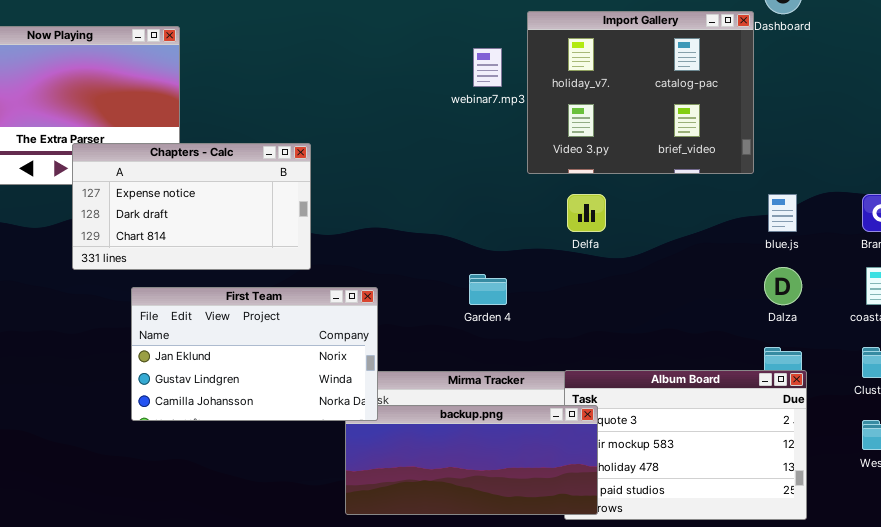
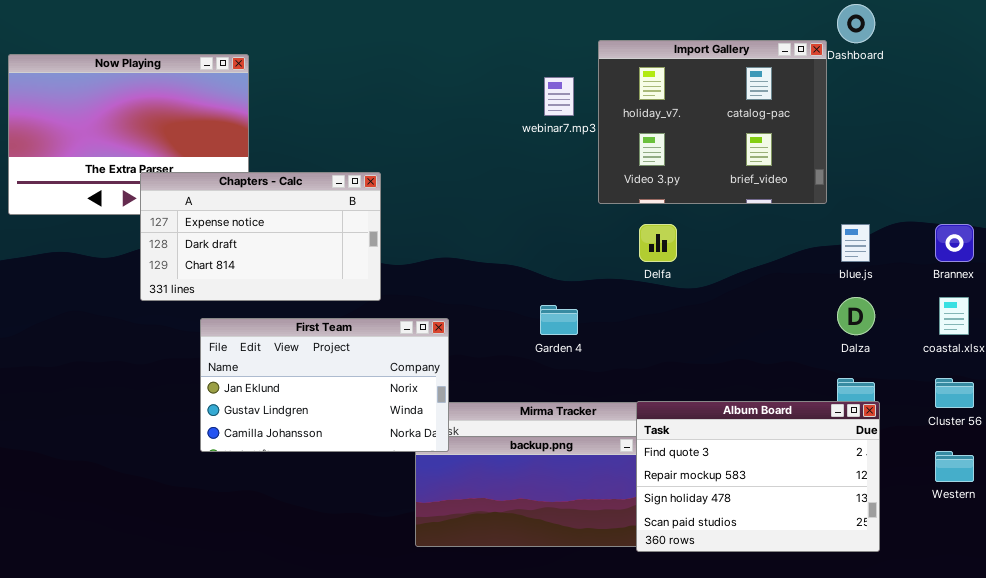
Album Board: [564,370,807,520] -> [636,401,880,552], raised

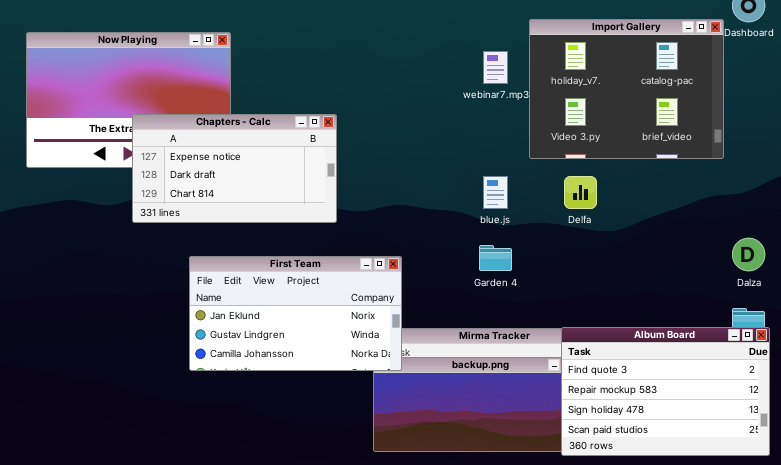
Chapters - Calc: [140,172,381,301] -> [132,114,337,223], moved
blue.js: [841,224,870,262] -> [483,176,508,209], moved

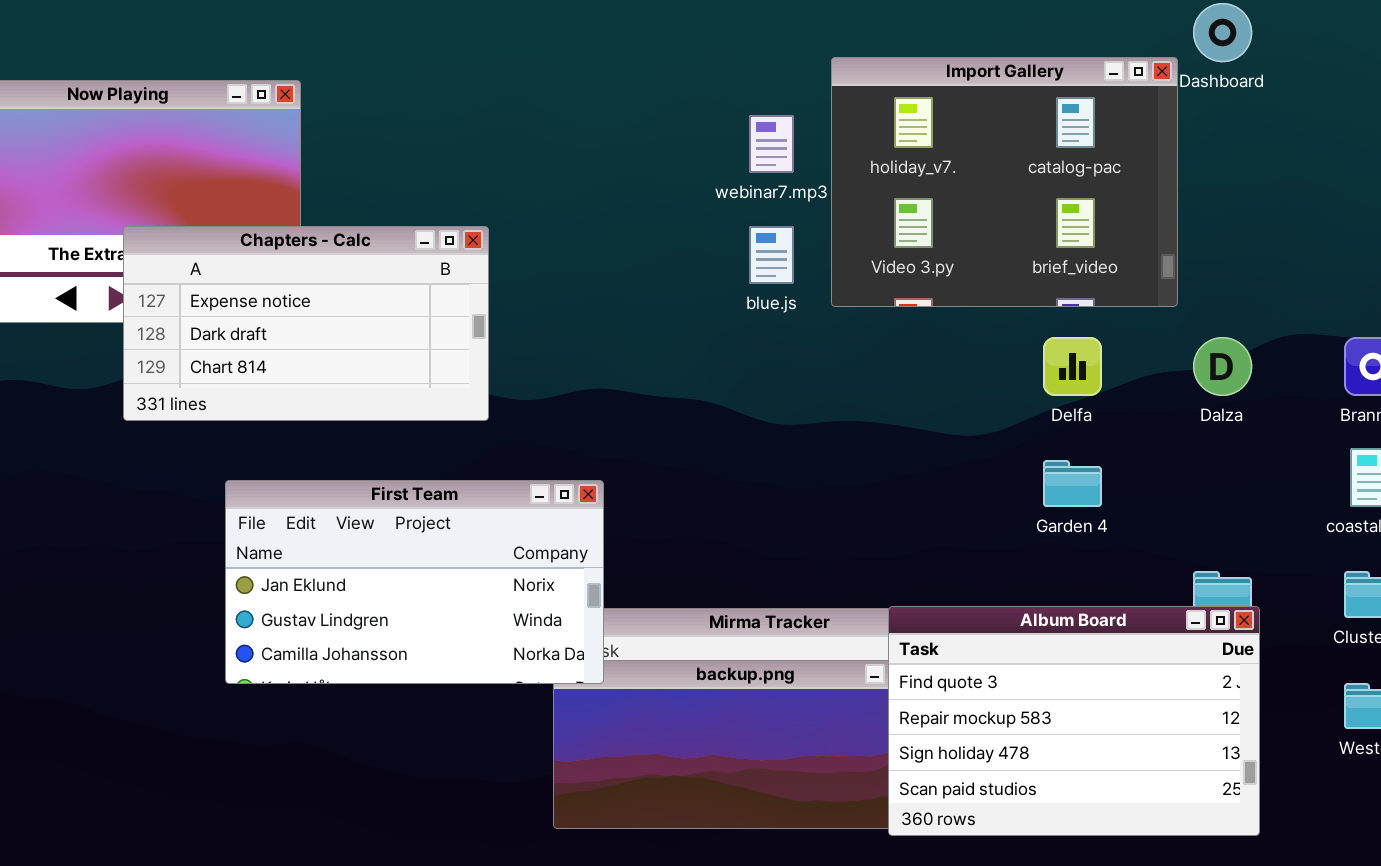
blue.js: [483,176,508,209] -> [749,226,794,284], moved
Delfa: [564,176,597,209] -> [1043,337,1102,396], moved
Dalza: [732,238,765,271] -> [1193,337,1252,396], moved
Garden 4: [479,245,512,271] -> [1043,460,1102,507], moved

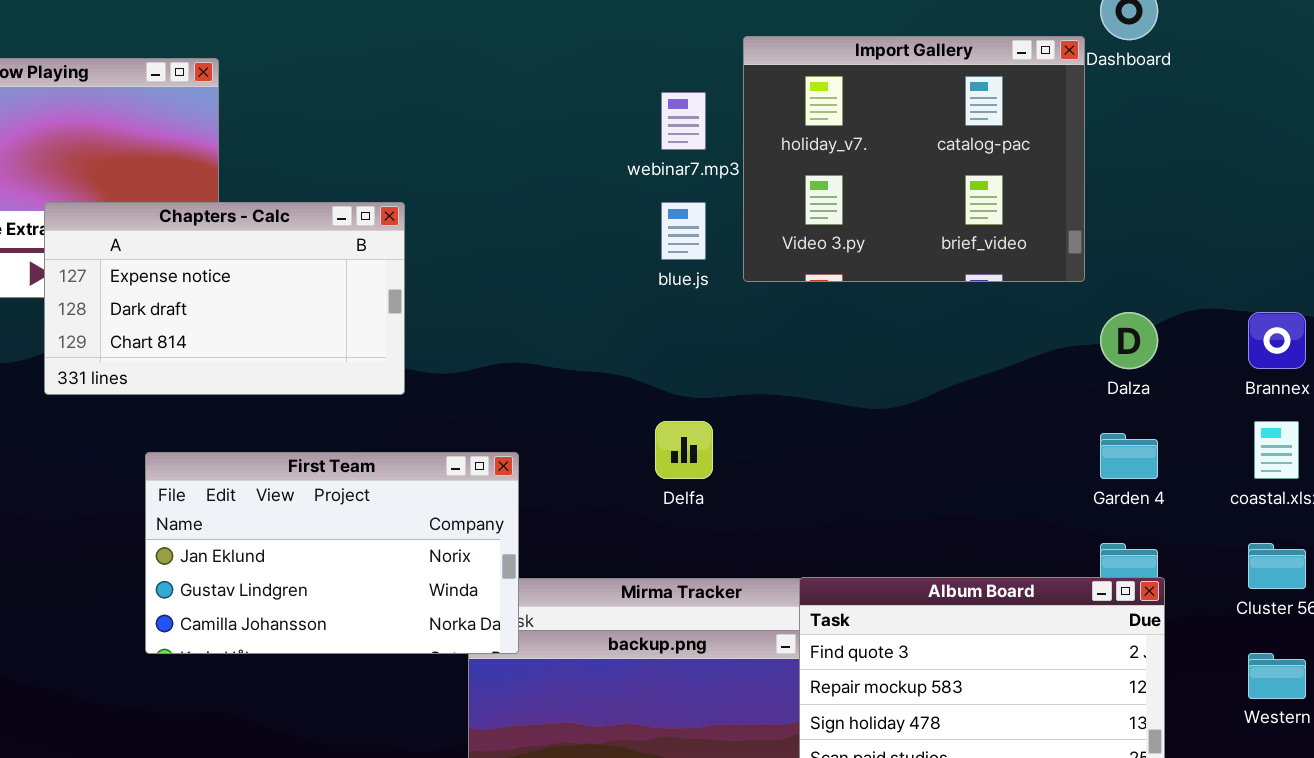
Delfa: [1043,337,1102,396] -> [655,421,713,479], moved
Garden 4: [1043,460,1102,507] -> [1100,433,1158,479], moved

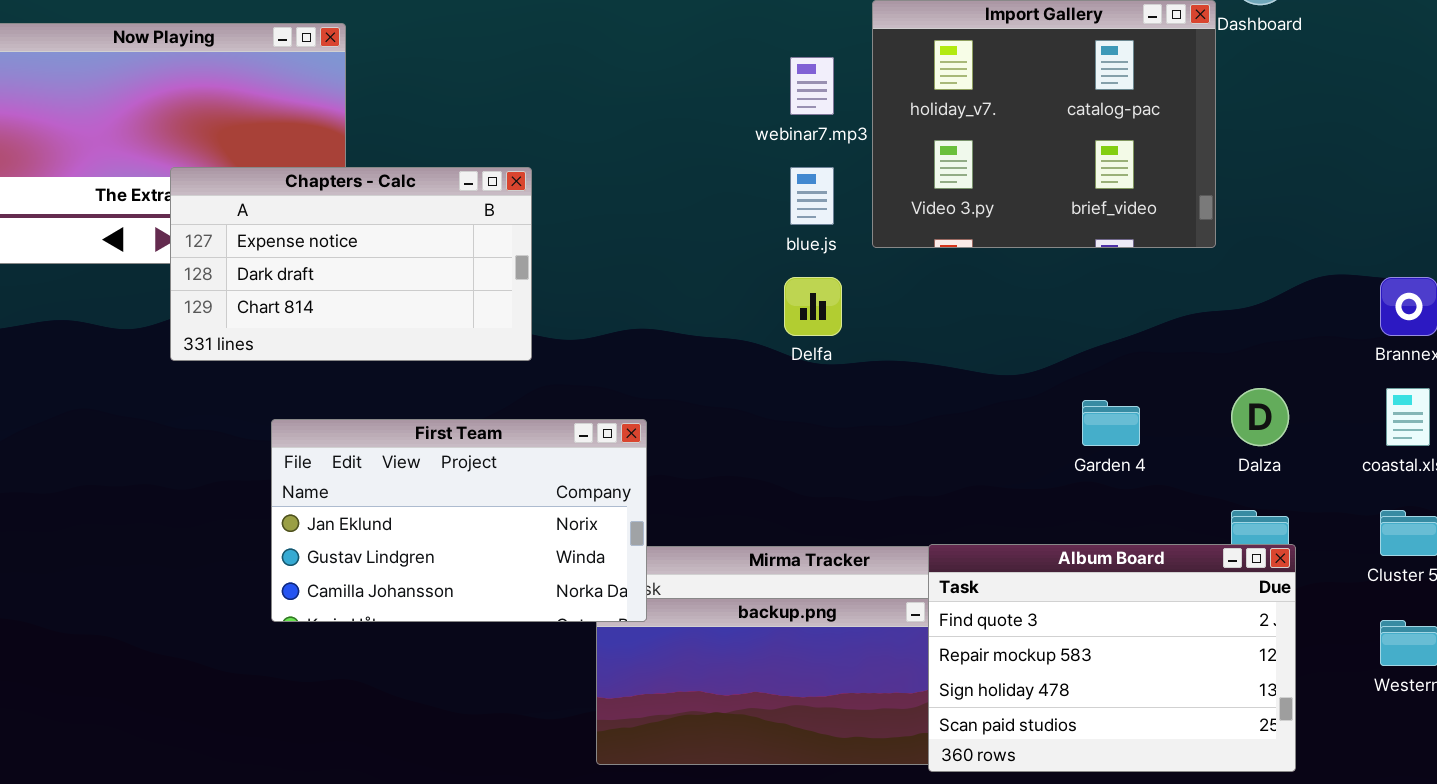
Dalza: [1100,312,1158,369] -> [1231,388,1289,446], moved
Delfa: [655,421,713,479] -> [784,277,842,336], moved
Garden 4: [1100,433,1158,479] -> [1082,400,1140,446], moved

